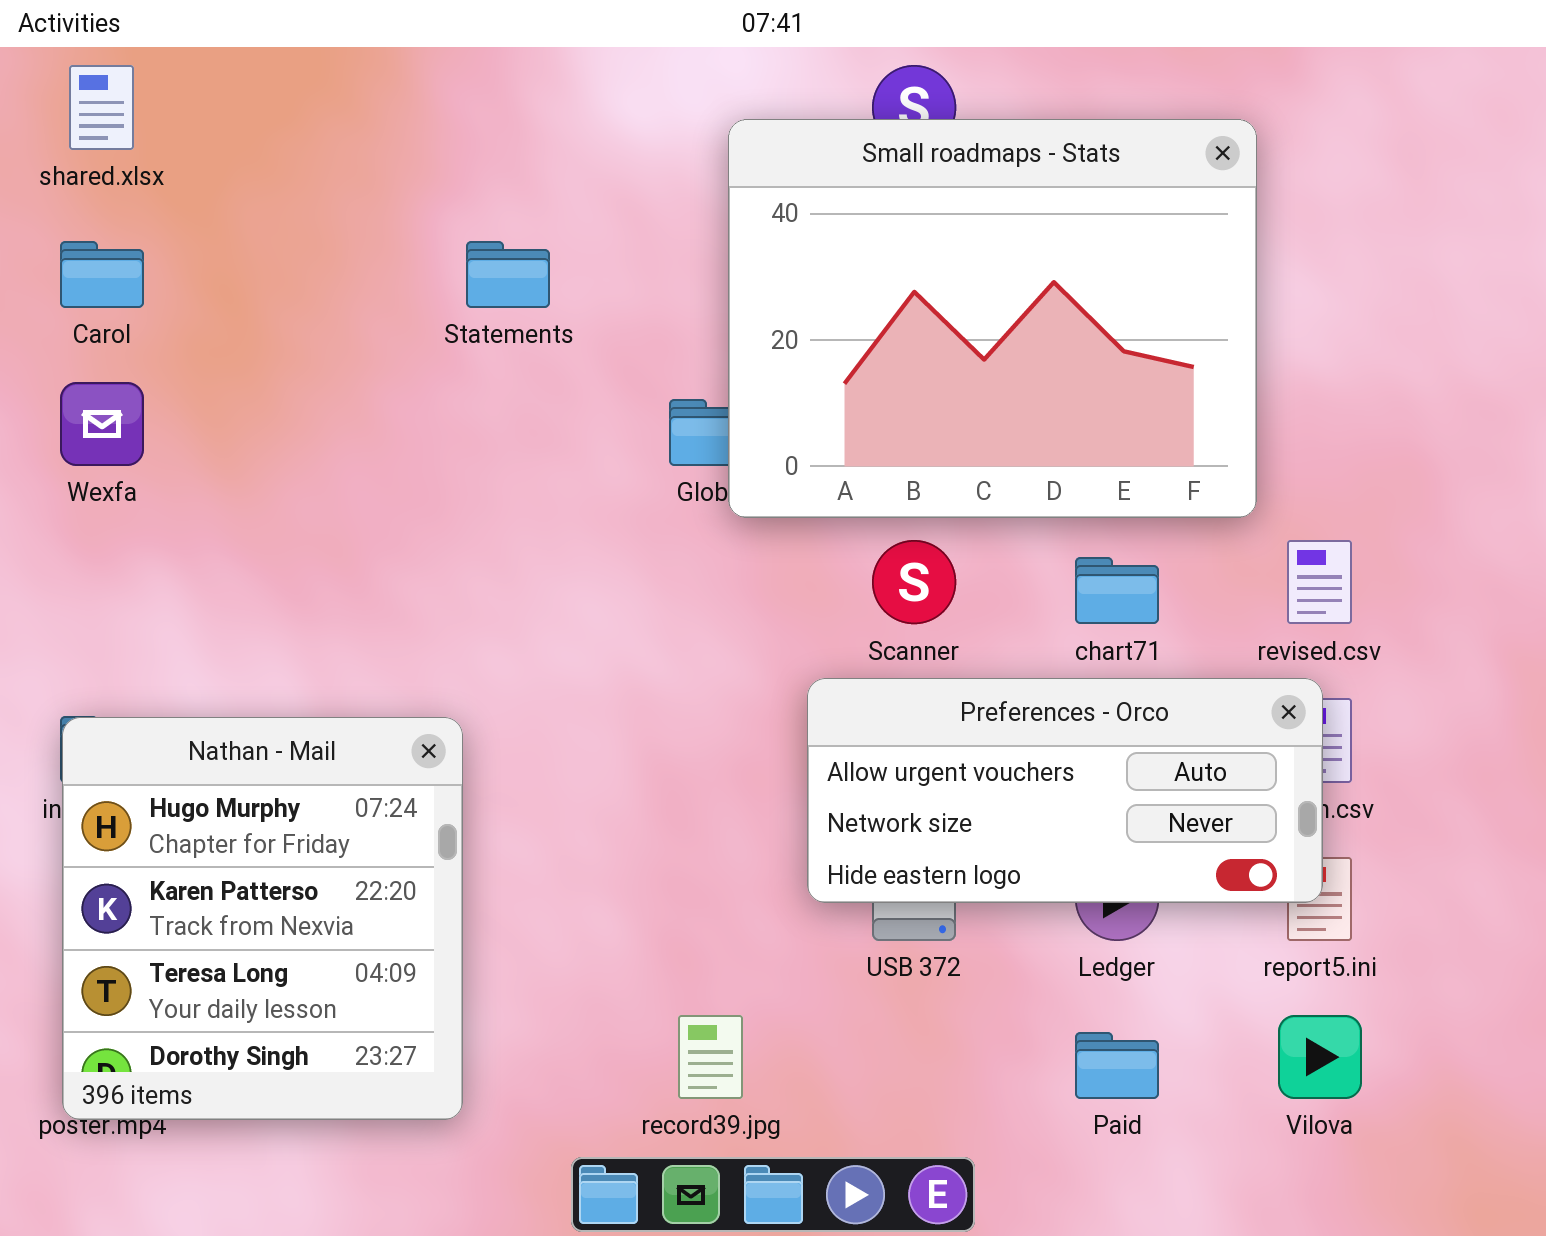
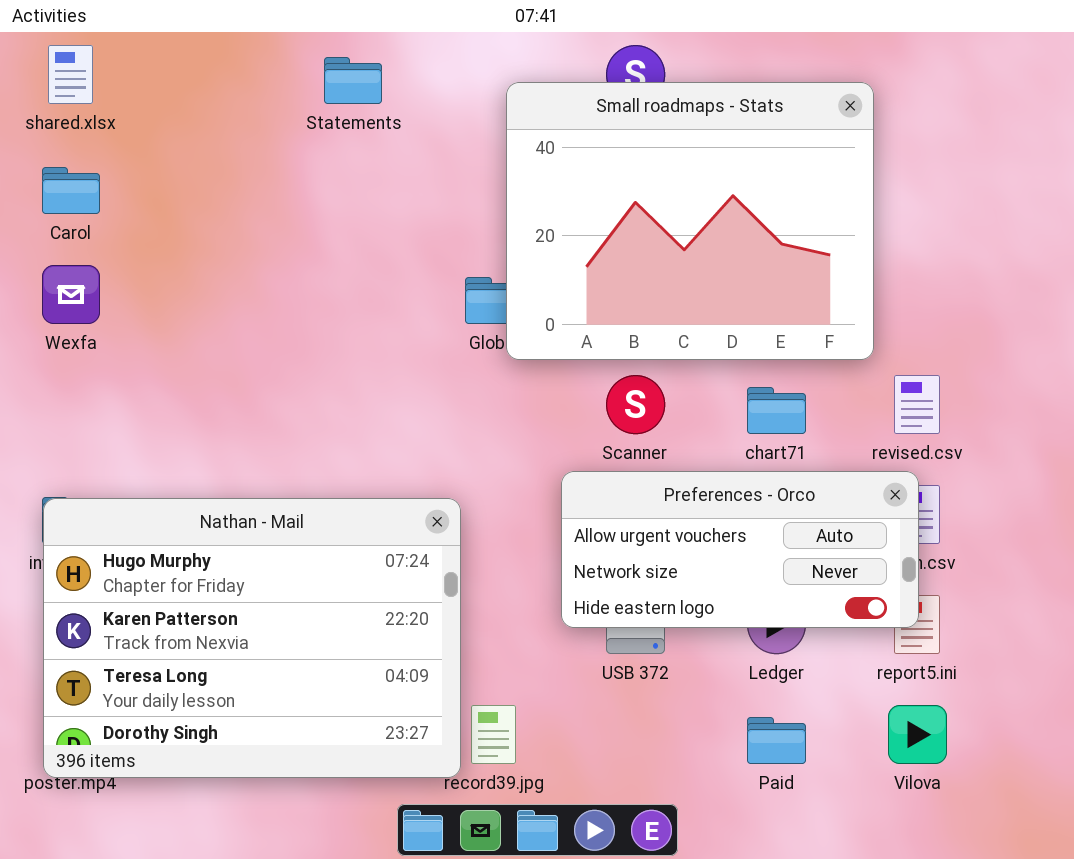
Statements: [466,241,550,308] -> [324,57,382,104], moved
Nathan - Mail: [62,717,463,1120] -> [43,498,461,778], resized

